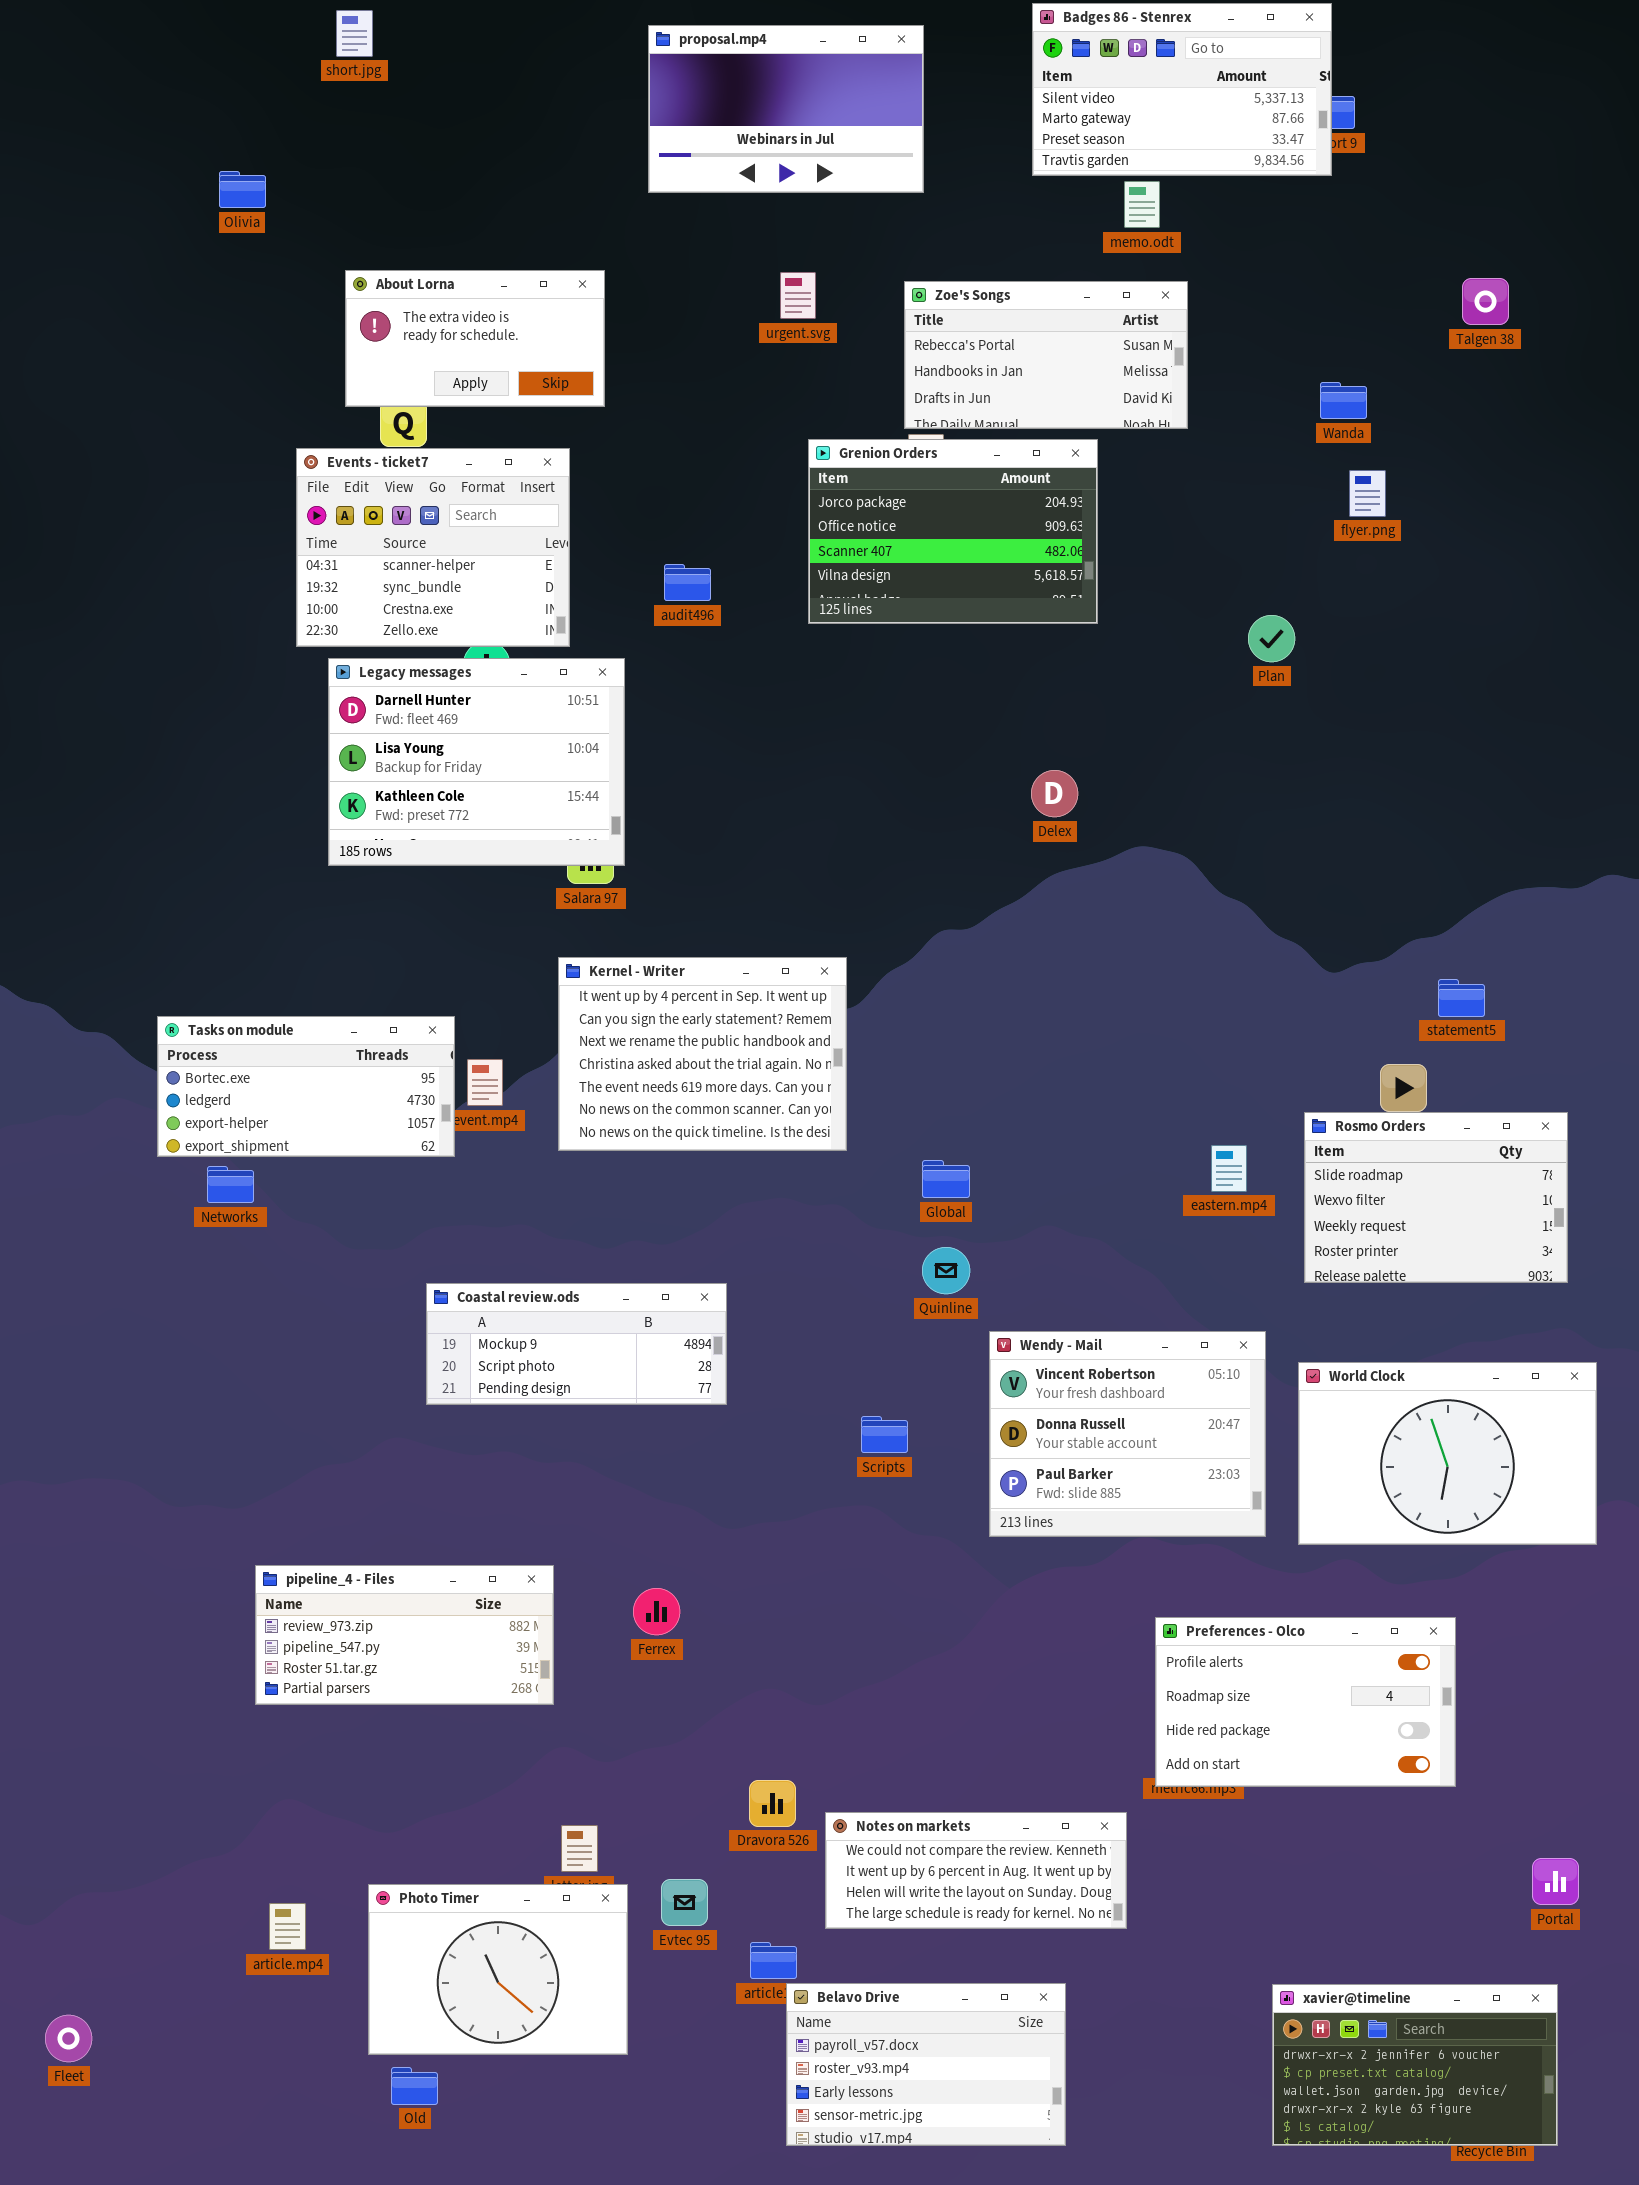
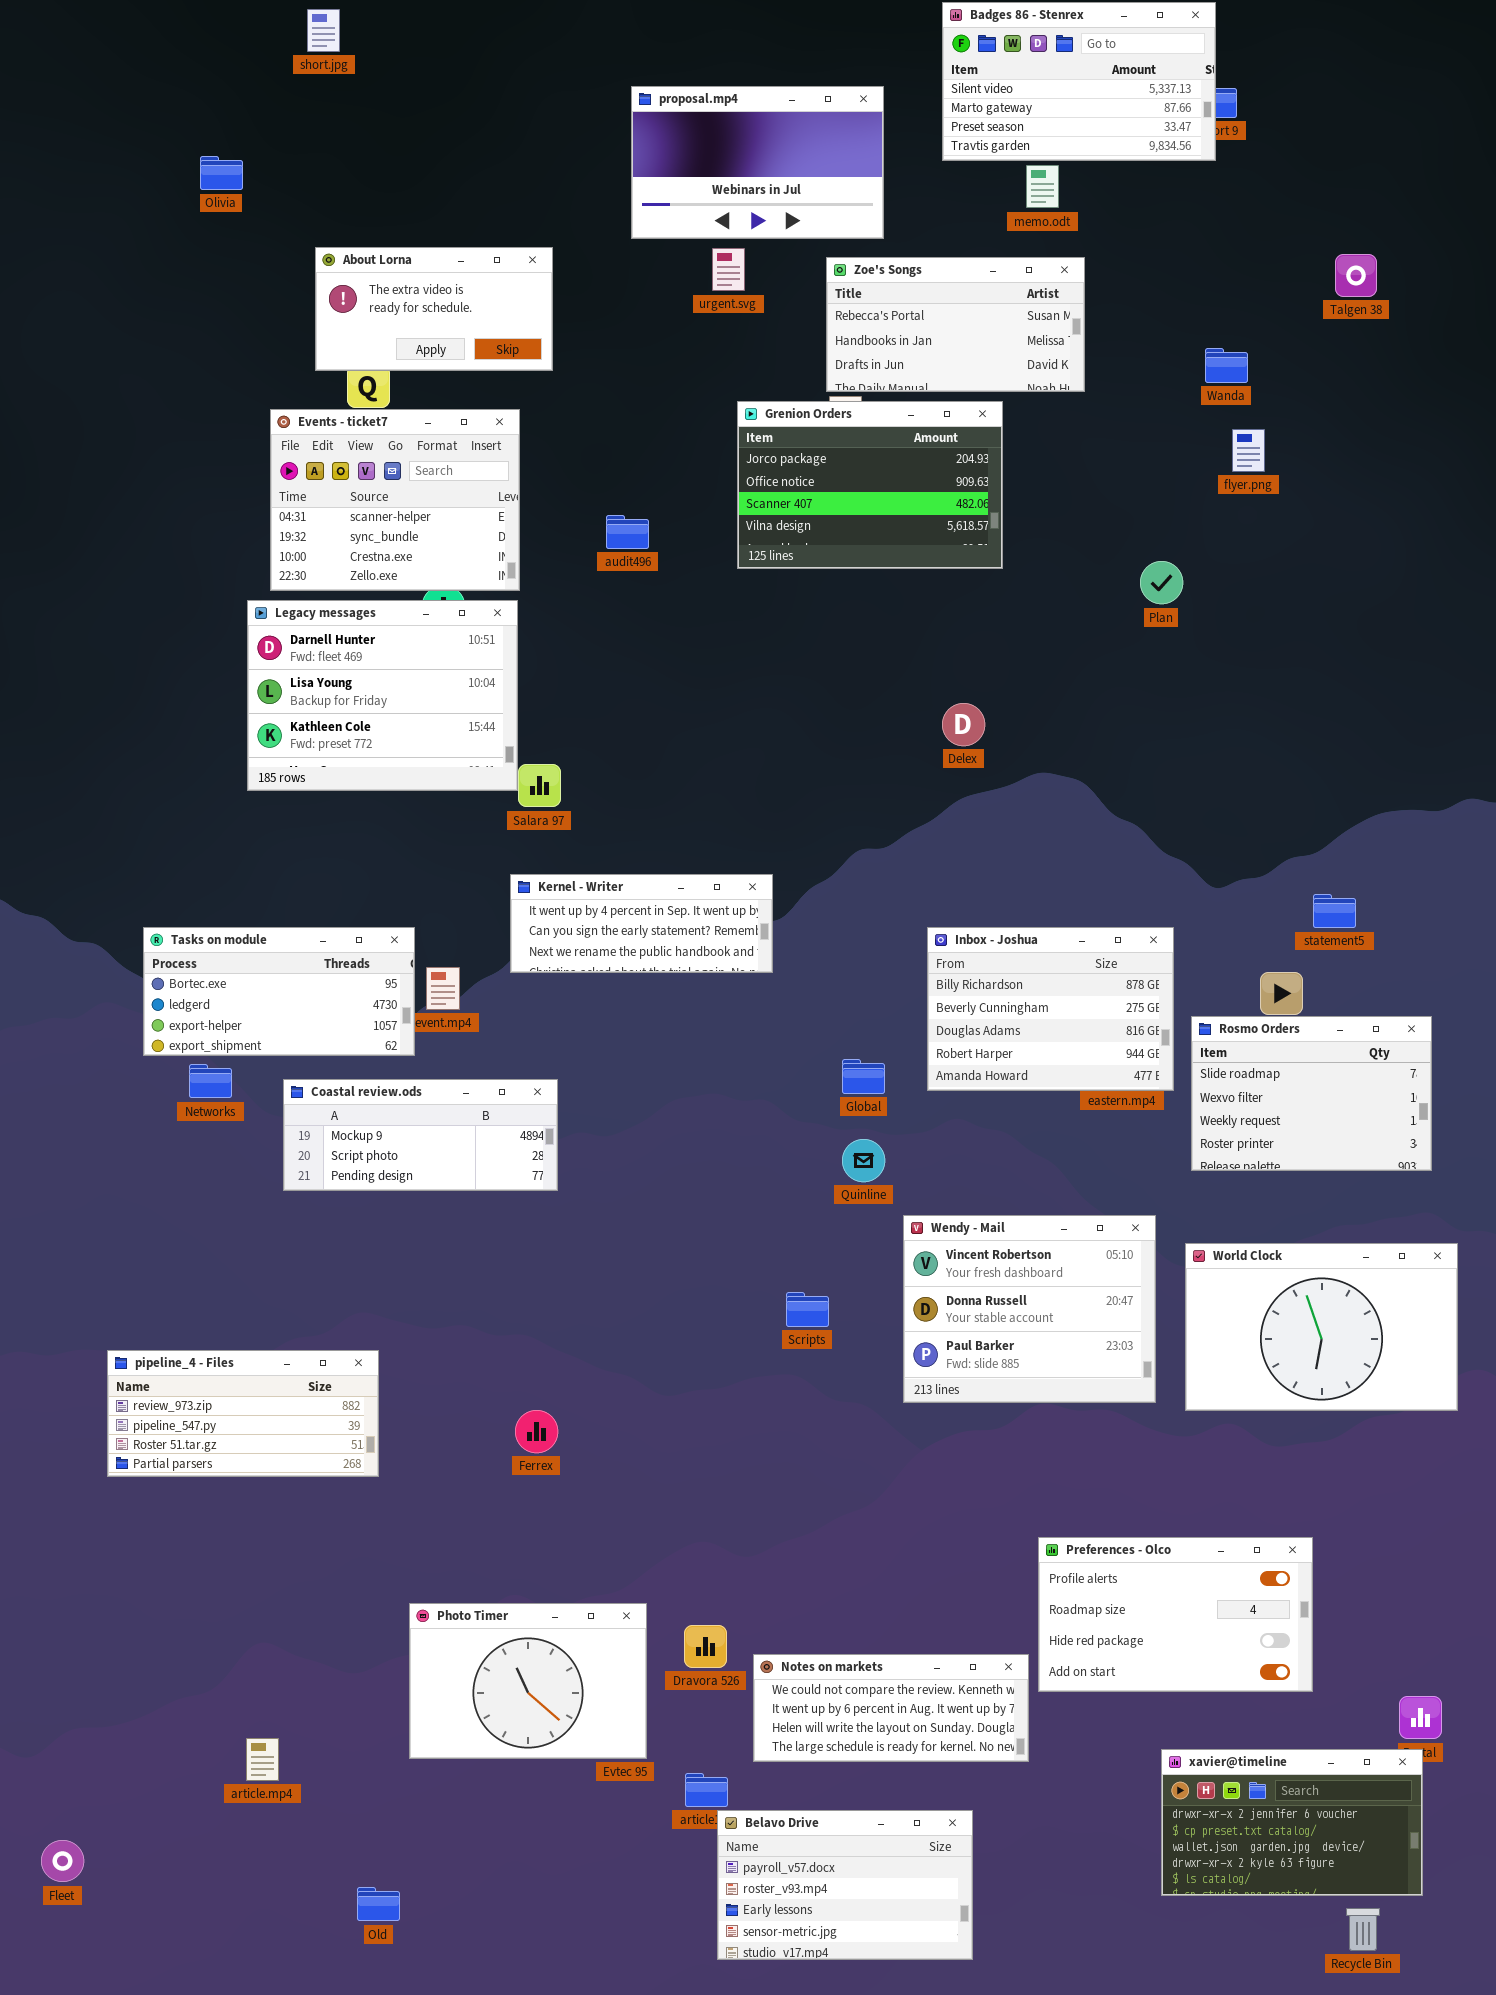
proposal.mp4: [648,25,924,193] -> [631,86,884,239], moved
Legacy messages: [328,658,625,866] -> [247,600,518,791], moved
Kernel - Writer: [558,957,847,1151] -> [510,874,773,973], resized
Inbox - Joshua: none -> [927,927,1174,1091], opened
Coastal review.ods: [426,1283,727,1405] -> [283,1079,558,1191], moved
pipeline_4 - Files: [255,1565,554,1705] -> [107,1350,379,1477], moved
Ferrex: [633,1588,680,1635] -> [515,1410,558,1453], moved
Preferences - Olco: [1155,1617,1456,1787] -> [1038,1537,1313,1692], moved
Photo Timer: [368,1884,628,2055] -> [409,1603,647,1759], moved
xavier@timeline: [1272,1984,1558,2146] -> [1161,1749,1423,1896], moved

